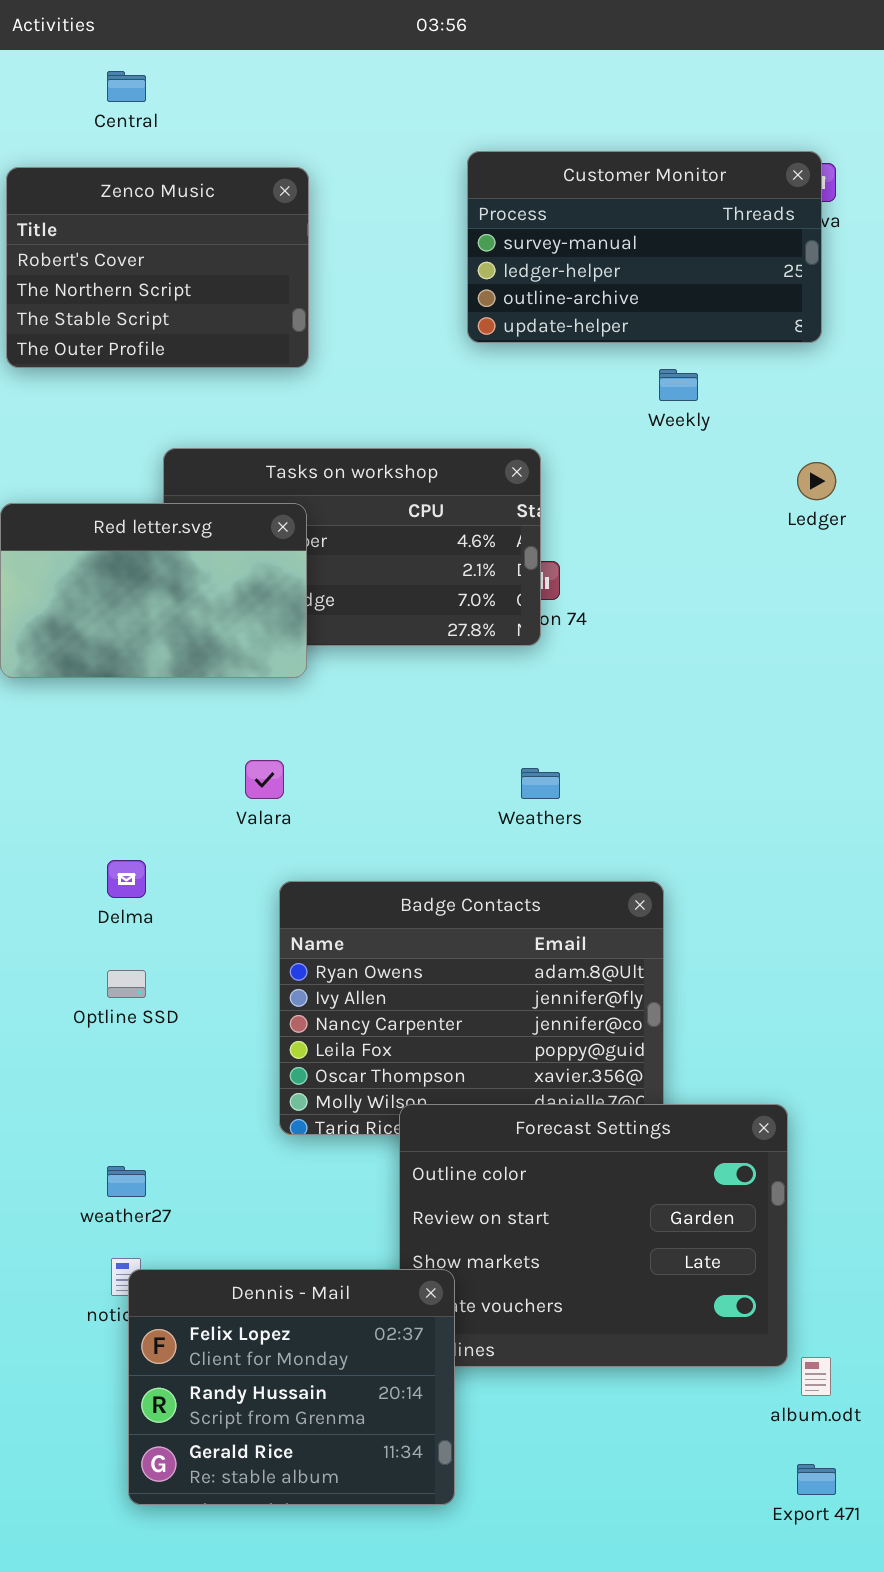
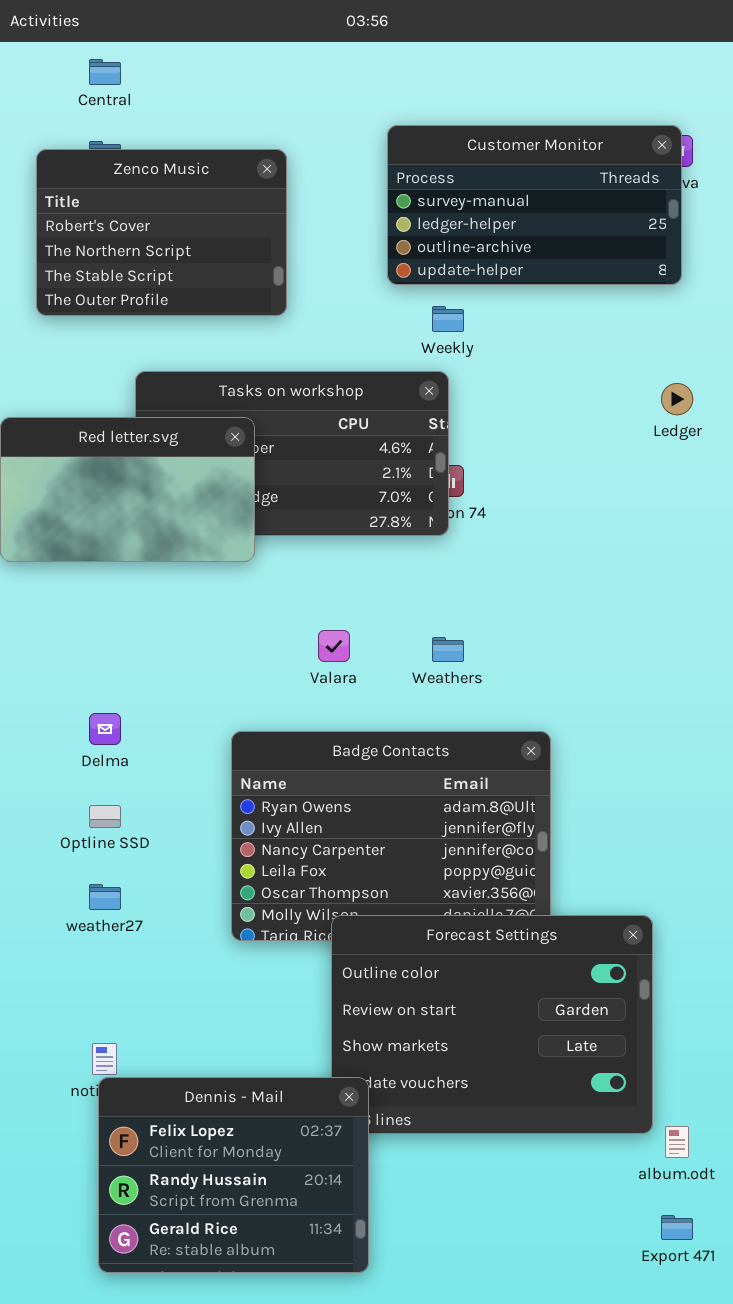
Zenco Music: [6,167,309,368] -> [36,149,287,316], moved
Weekly: [659,369,698,401] -> [432,306,464,332], moved
Valara: [245,760,284,799] -> [318,630,350,662], moved
weather27: [107,1166,146,1197] -> [89,884,121,910], moved
Dennis - Mail: [128,1269,455,1505] -> [98,1077,369,1273], moved

